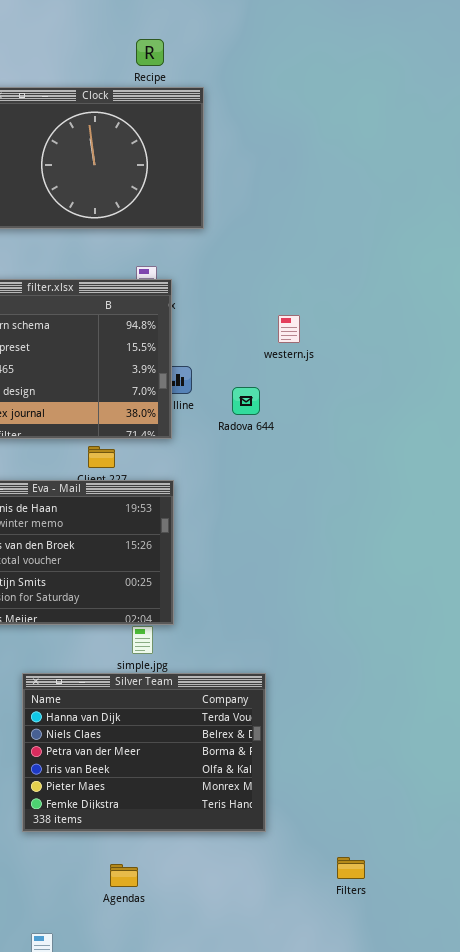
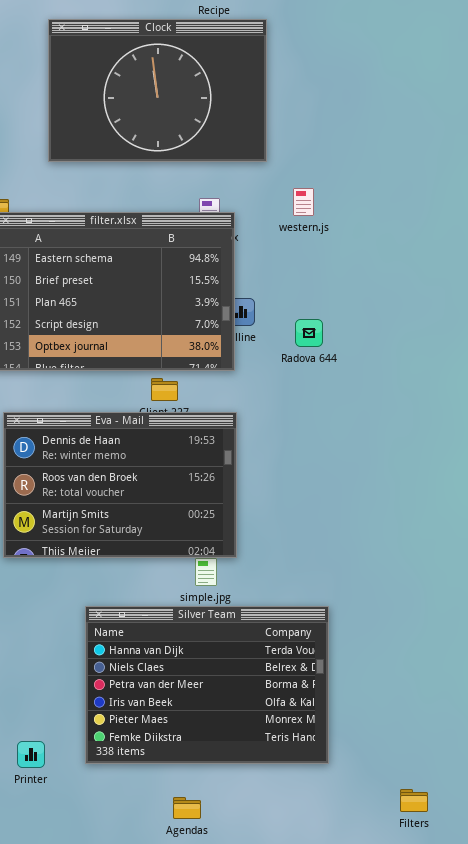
western.js: [278,315,300,343] -> [293,188,314,216], moved

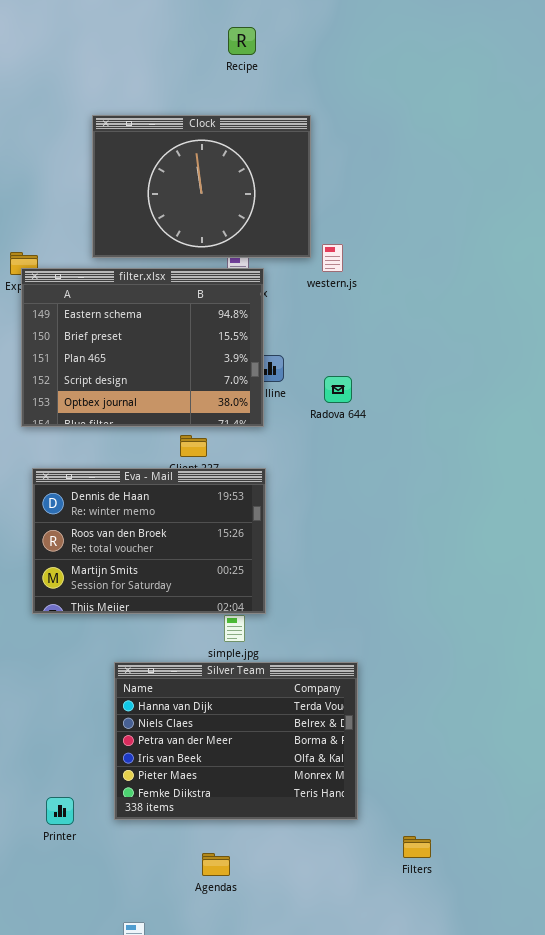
Clock: [48,19,267,162] -> [92,115,311,258], moved
Filters: [400,789,428,812] -> [403,836,431,858], moved

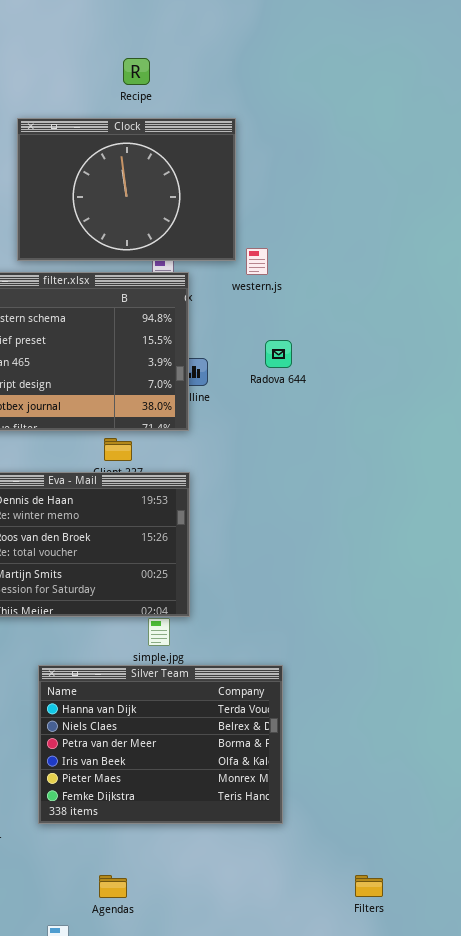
Recipe: [228,27,256,55] -> [123,58,150,85], moved
Radova 644: [324,376,352,403] -> [265,340,292,368], moved
Filters: [403,836,431,858] -> [355,875,383,897], moved
Agendas: [202,853,230,876] -> [99,875,127,898], moved

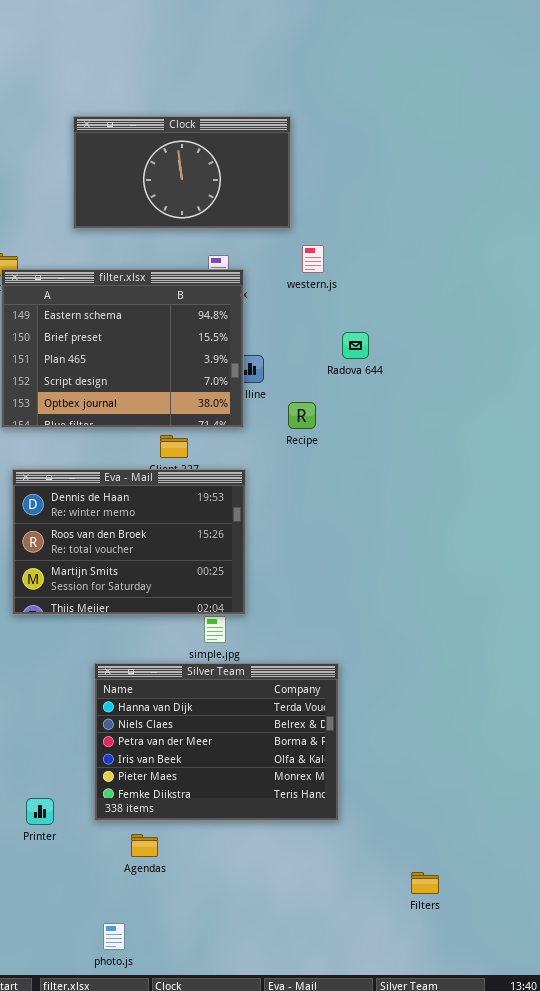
Recipe: [123,58,150,85] -> [288,402,316,429], moved
Clock: [17,118,236,261] -> [73,116,291,229], resized
Radova 644: [265,340,292,368] -> [342,332,369,359], moved
Agendas: [99,875,127,898] -> [131,834,158,857], moved

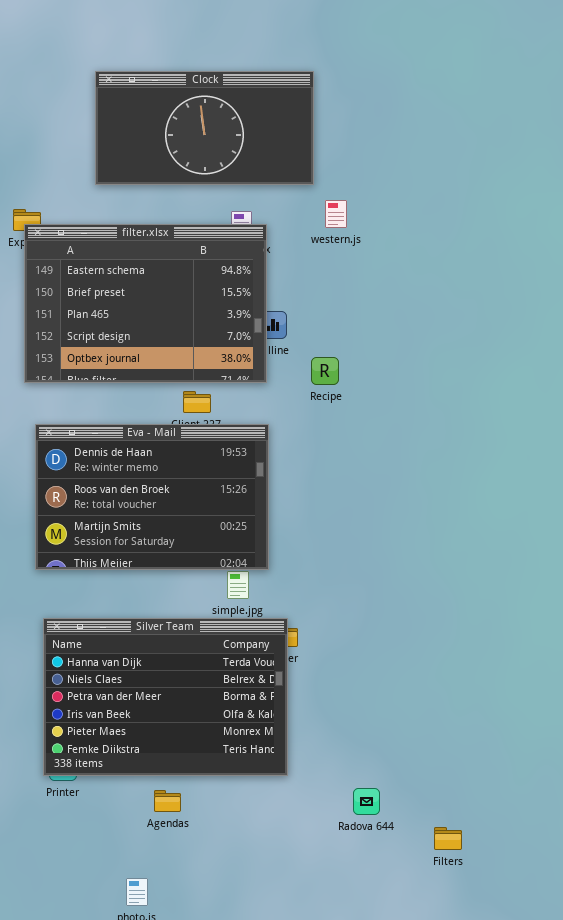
Radova 644: [342,332,369,359] -> [353,788,380,815], moved
Silver Team: [94,663,339,821] -> [43,618,288,776], moved

